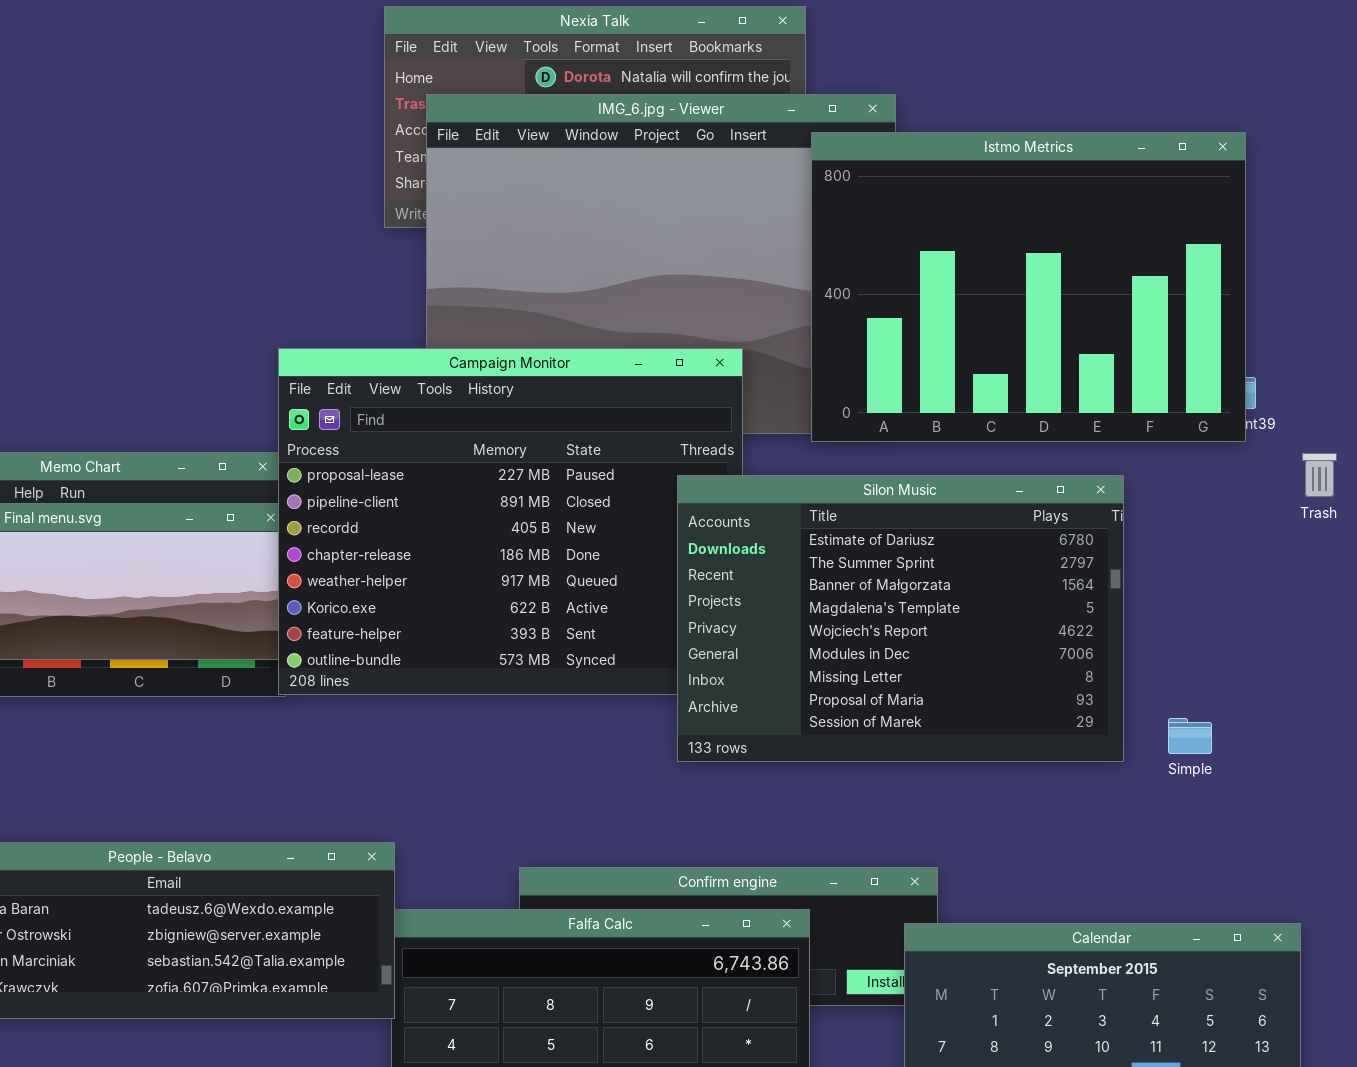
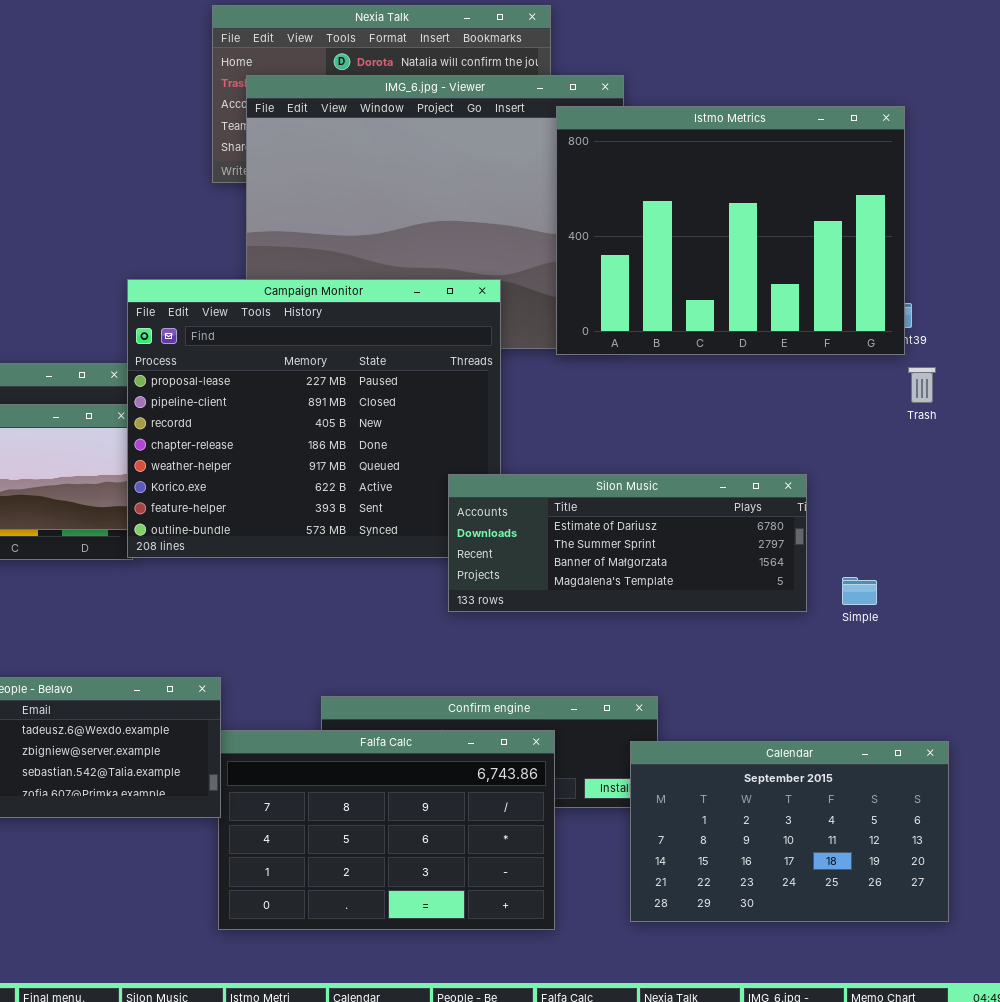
Trash: [1302,453,1337,497] -> [908,367,936,403], moved
Silon Music: [677,475,1124,762] -> [448,474,807,612], resized

